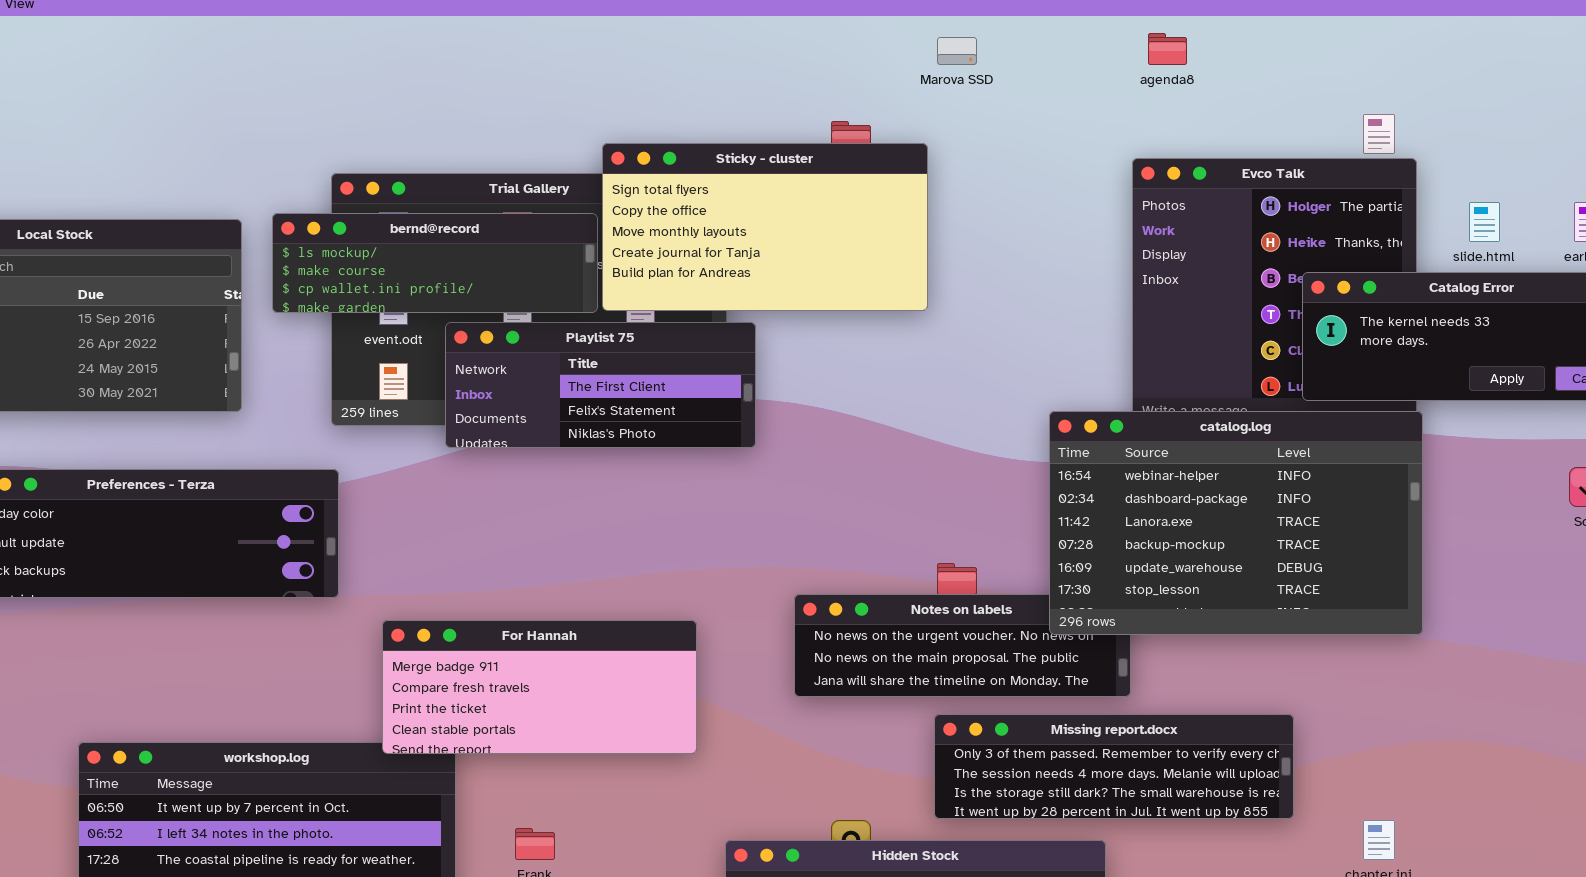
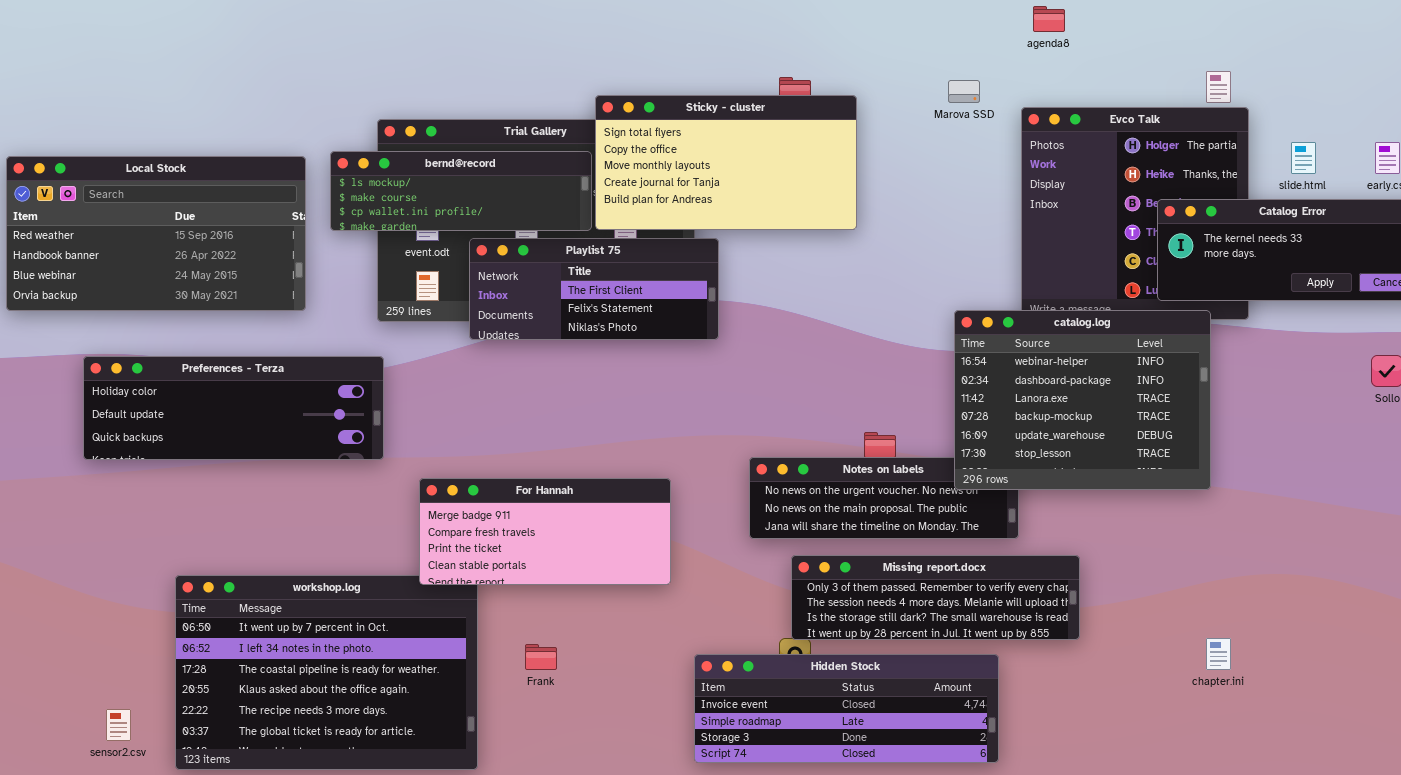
Marova SSD: [937,37,977,65] -> [948,80,980,103], moved
catalog.log: [1049,411,1423,635] -> [954,310,1211,490], resized
Missing report.docx: [934,714,1294,819] -> [791,555,1080,640], moved

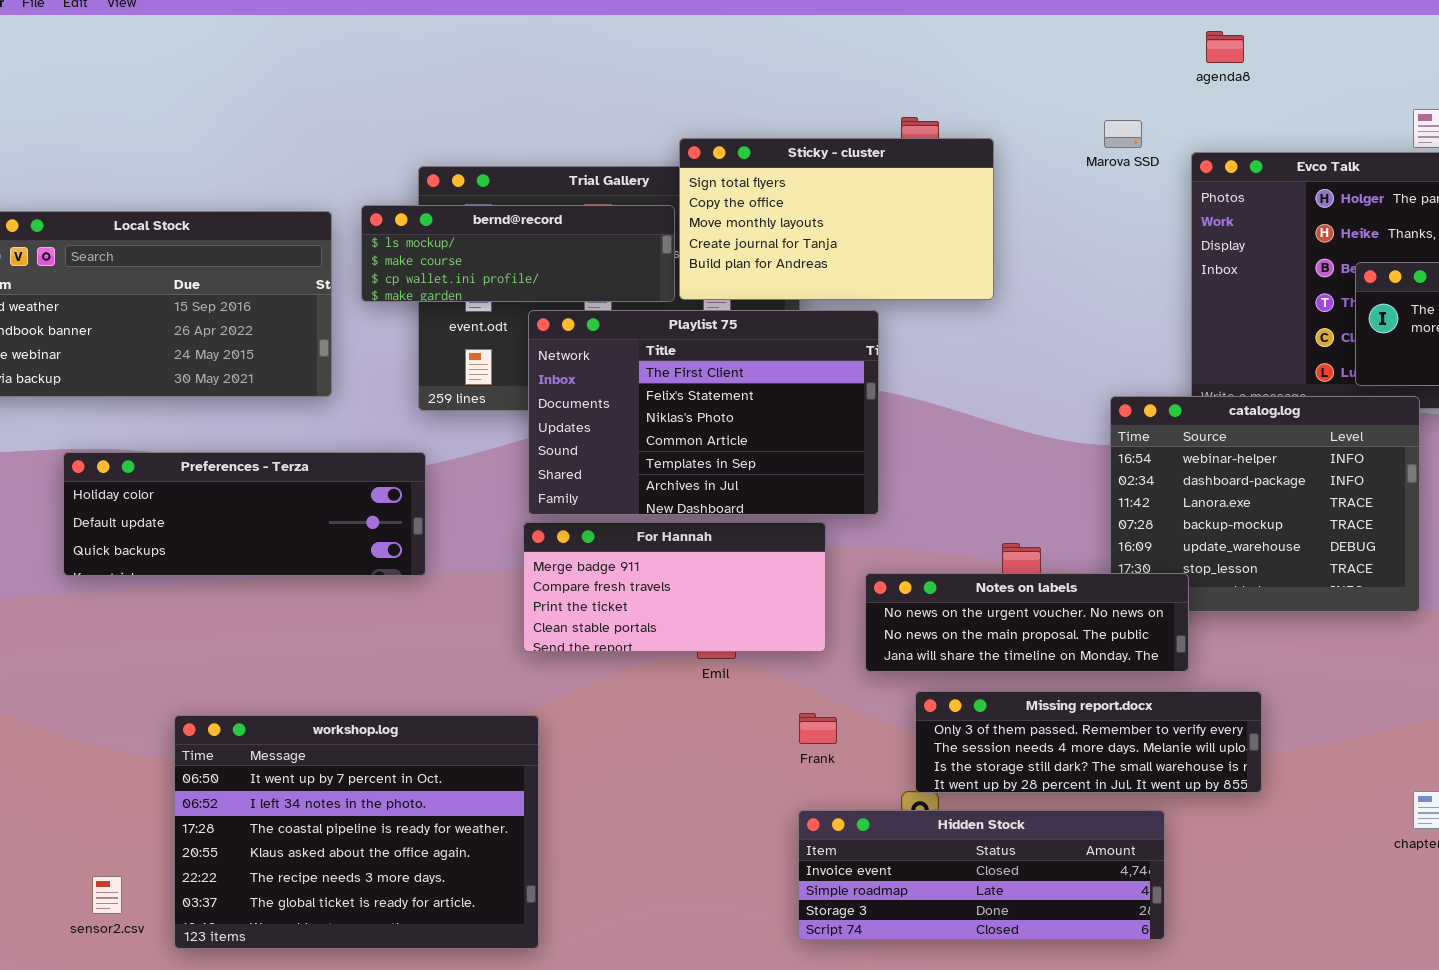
Playlist 75: [469,238,719,340] -> [528,310,879,515], resized
Notes on labels: [749,457,1019,539] -> [865,573,1189,672], raised
For Hannah: [419,478,671,585] -> [523,522,826,652], moved
Frank: [525,644,557,670] -> [799,713,837,744], moved

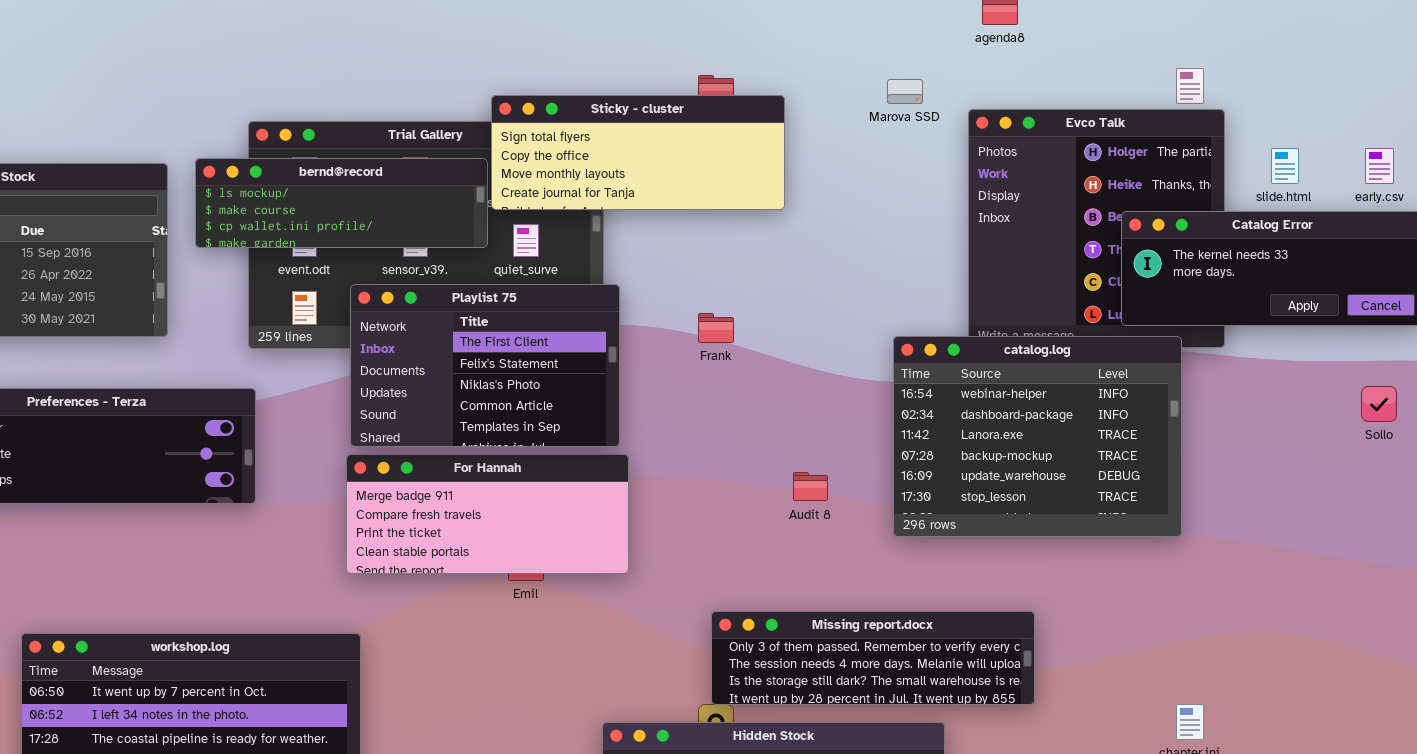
Sticky - cluster: [679,138,994,300] -> [491,95,785,210], resized
Playlist 75: [528,310,879,515] -> [350,284,620,447], resized
Notes on labels: [865,573,1189,672] -> none, closed
Frank: [799,713,837,744] -> [698,313,734,343], moved

